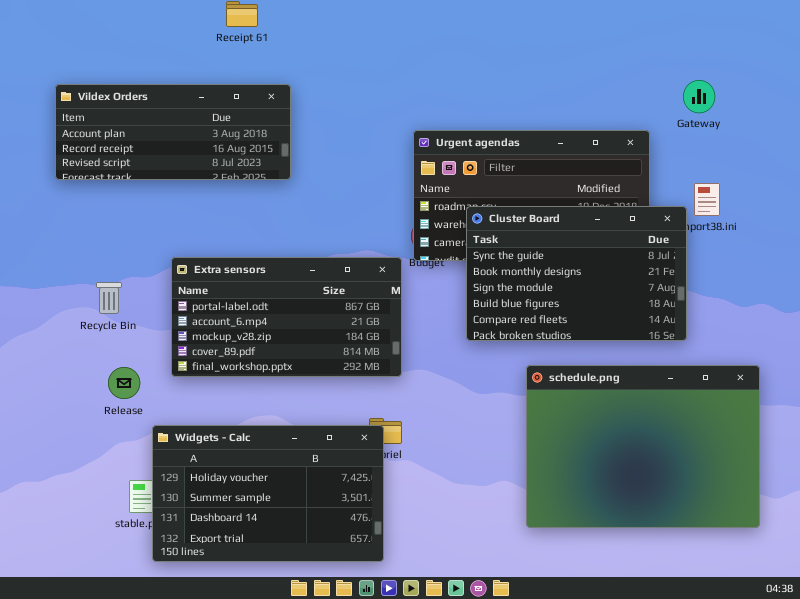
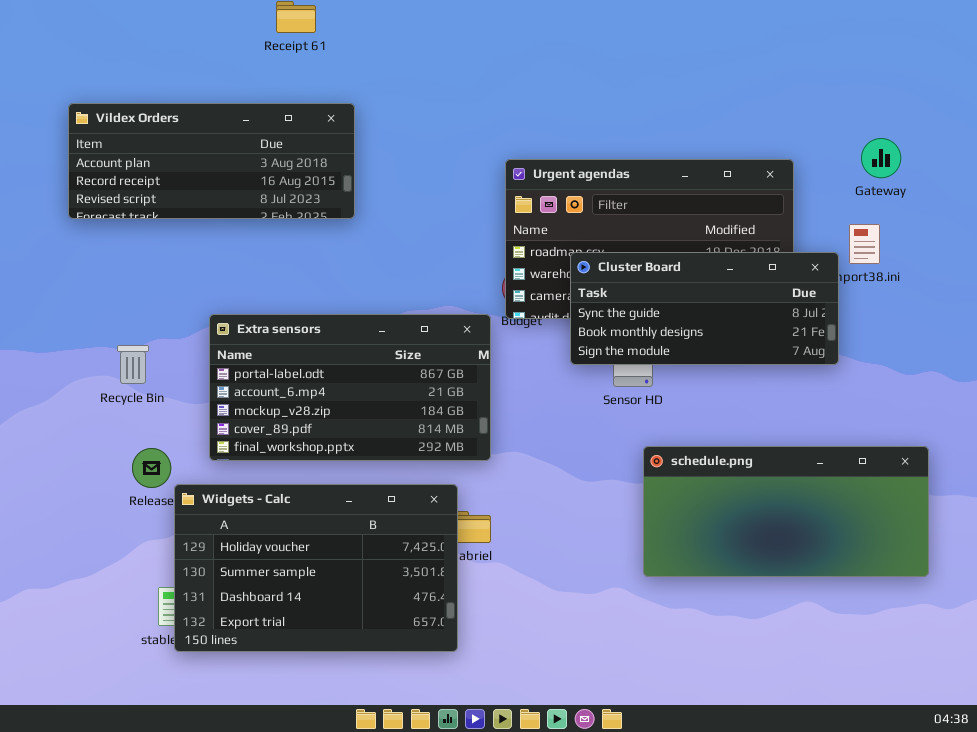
Gateway: [683,80,715,113] -> [861,138,901,178], moved
Cluster Board: [466,206,687,341] -> [570,252,839,365], resized
schedule.png: [526,365,760,528] -> [643,446,929,577], resized
Widgets - Calc: [152,425,384,562] -> [174,484,458,652], moved

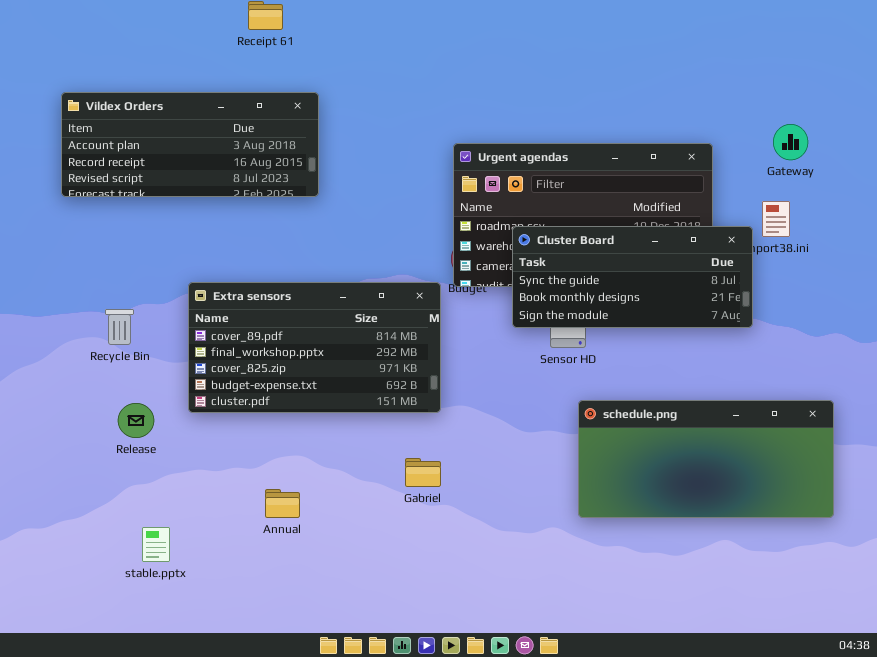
Extra sensors: [209,314,491,461] -> [188,282,441,413], scrolled down 3 rows
Widgets - Calc: [174,484,458,652] -> none, closed

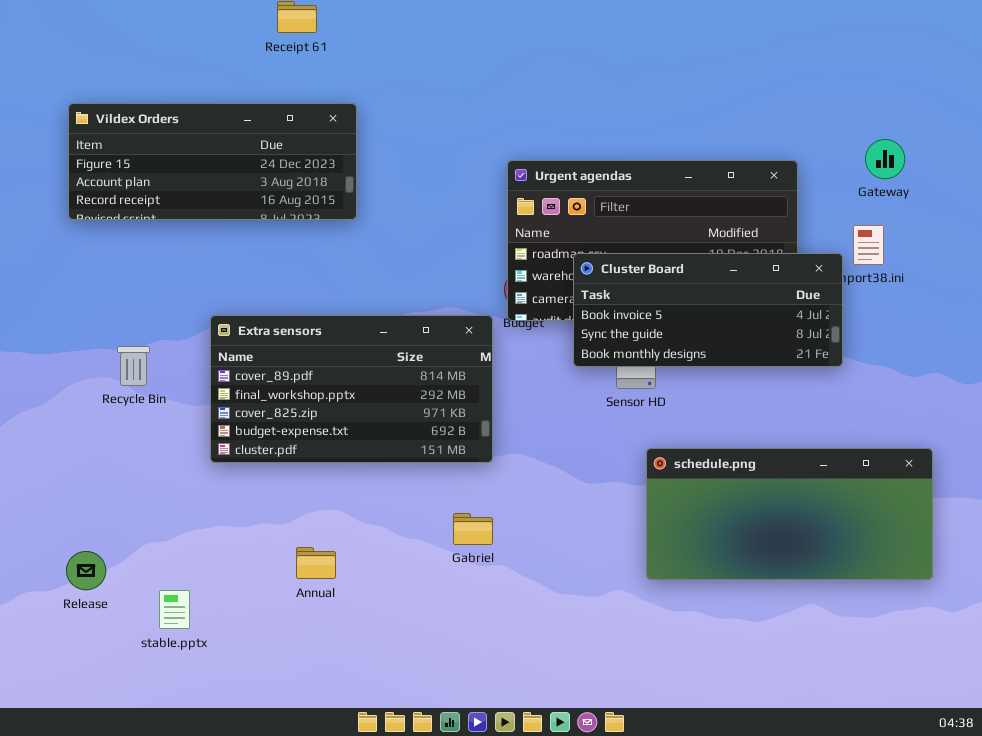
Vildex Orders: [61,92,319,197] -> [68,103,357,220], scrolled up 1 row
Cluster Board: [512,226,753,328] -> [573,253,843,367], scrolled up 1 row
Release: [118,403,154,438] -> [66,551,106,590], moved

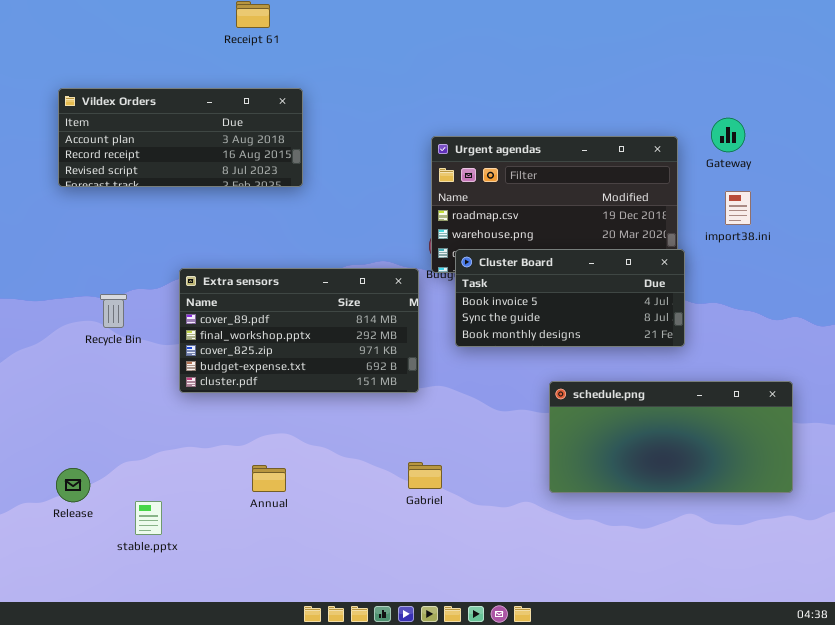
Vildex Orders: [68,103,357,220] -> [58,88,303,187], scrolled down 1 row
Gateway: [865,139,905,179] -> [711,118,745,152], moved
Cluster Board: [573,253,843,367] -> [455,249,685,347], moved
Gabriel: [453,513,493,545] -> [408,462,442,489], moved

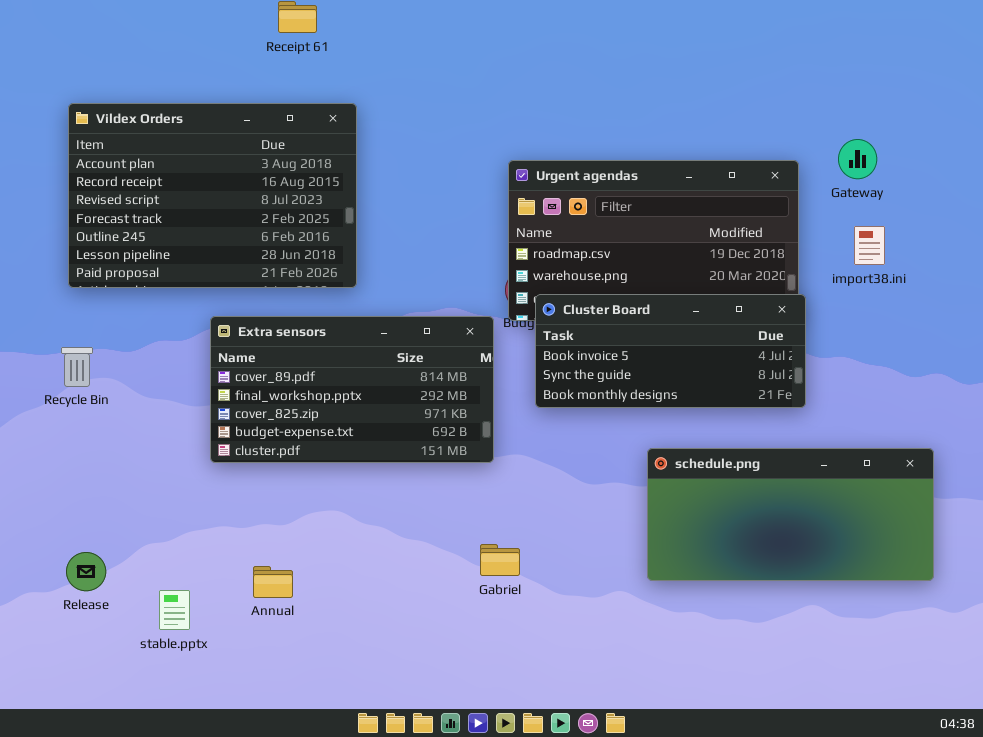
Vildex Orders: [58,88,303,187] -> [68,103,357,288], resized
Recycle Bin: [100,294,127,328] -> [61,347,93,387], moved
Annual: [252,465,286,492] -> [253,566,293,598], moved

